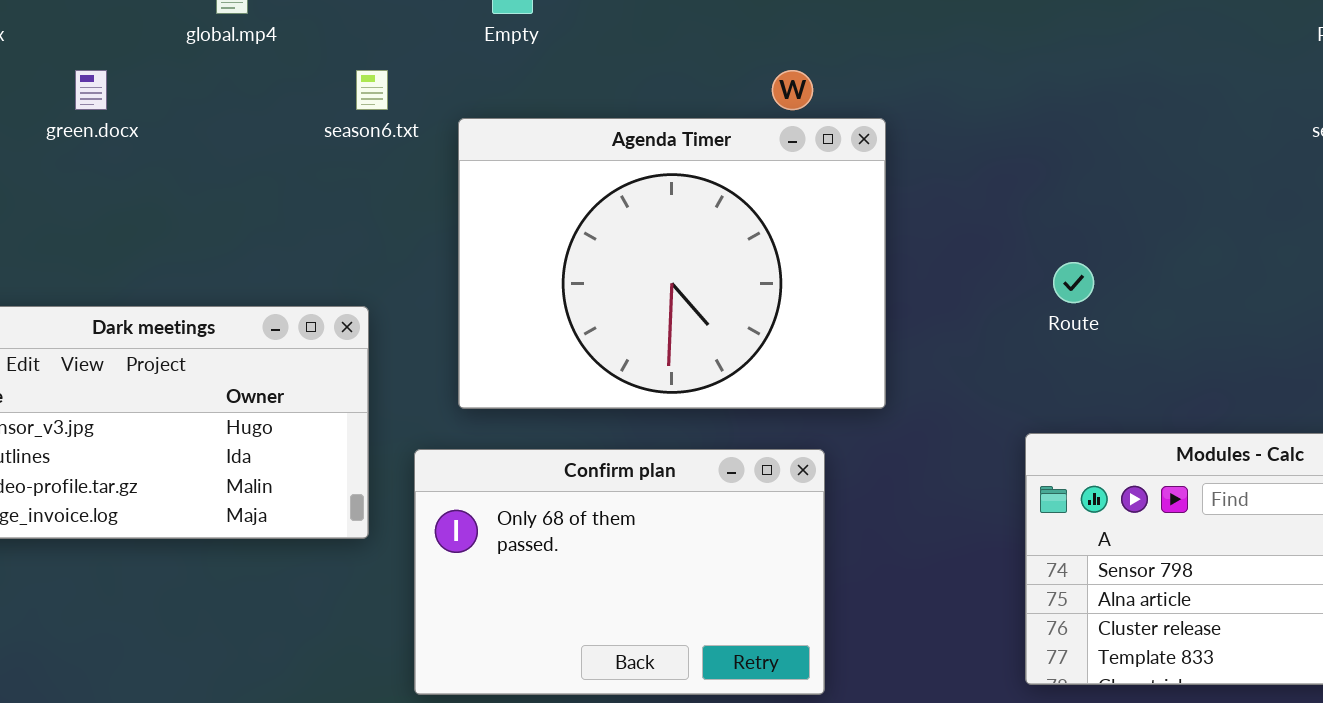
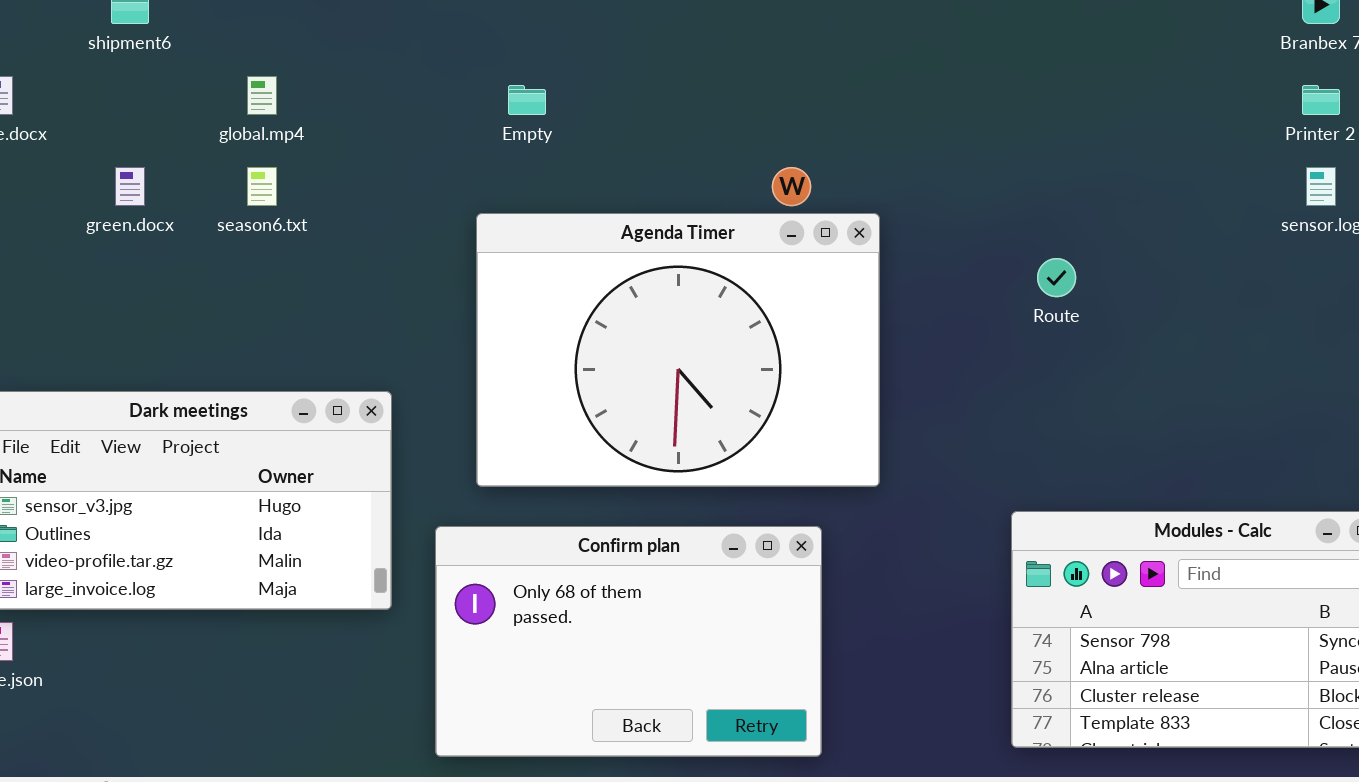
season6.txt: [356,70,388,110] -> [247,167,277,206], moved
Route: [1053,262,1094,303] -> [1037,258,1076,297], moved

